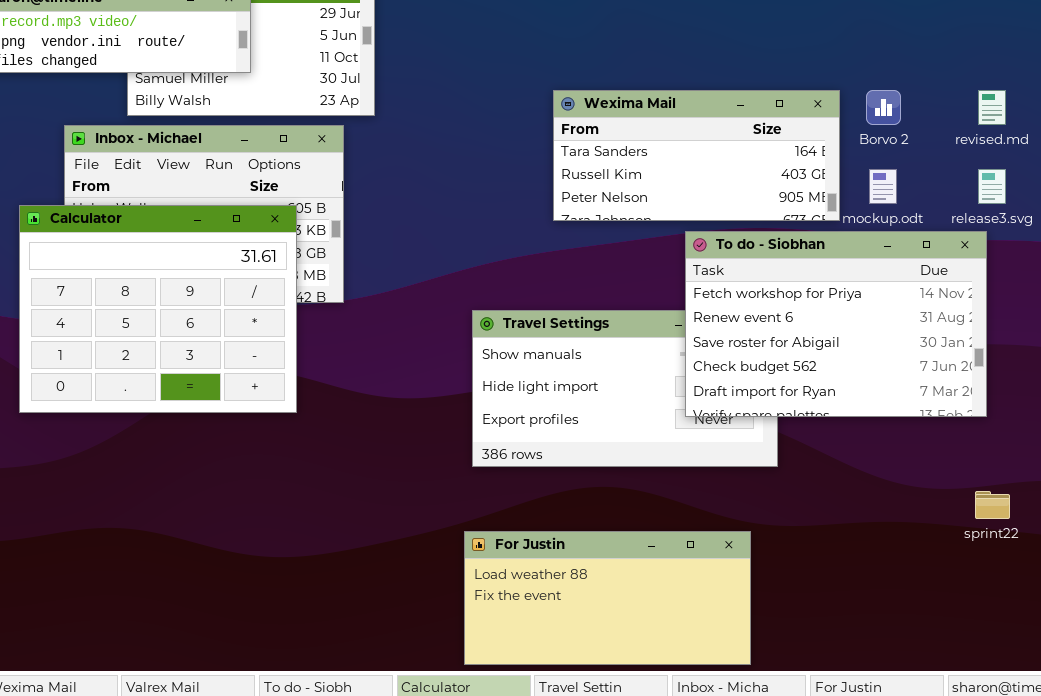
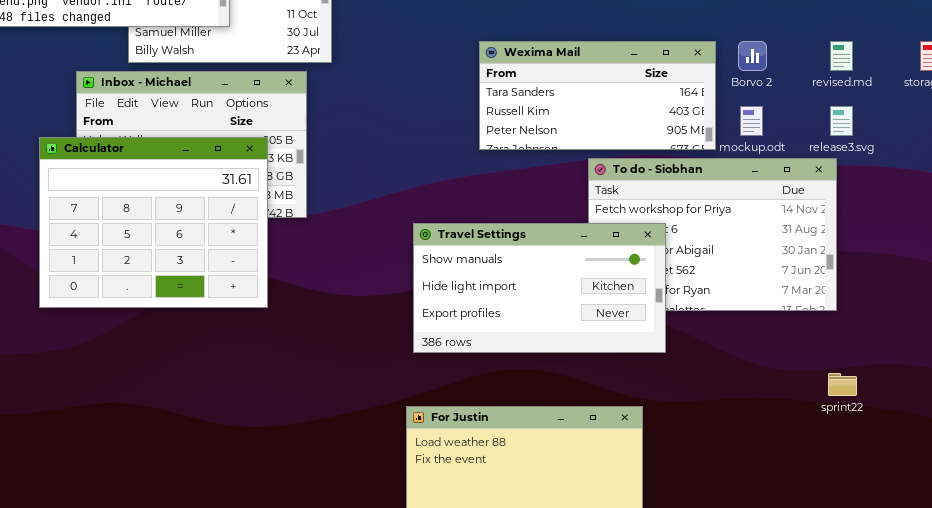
Travel Settings: [472,310,778,467] -> [413,223,666,353], raised

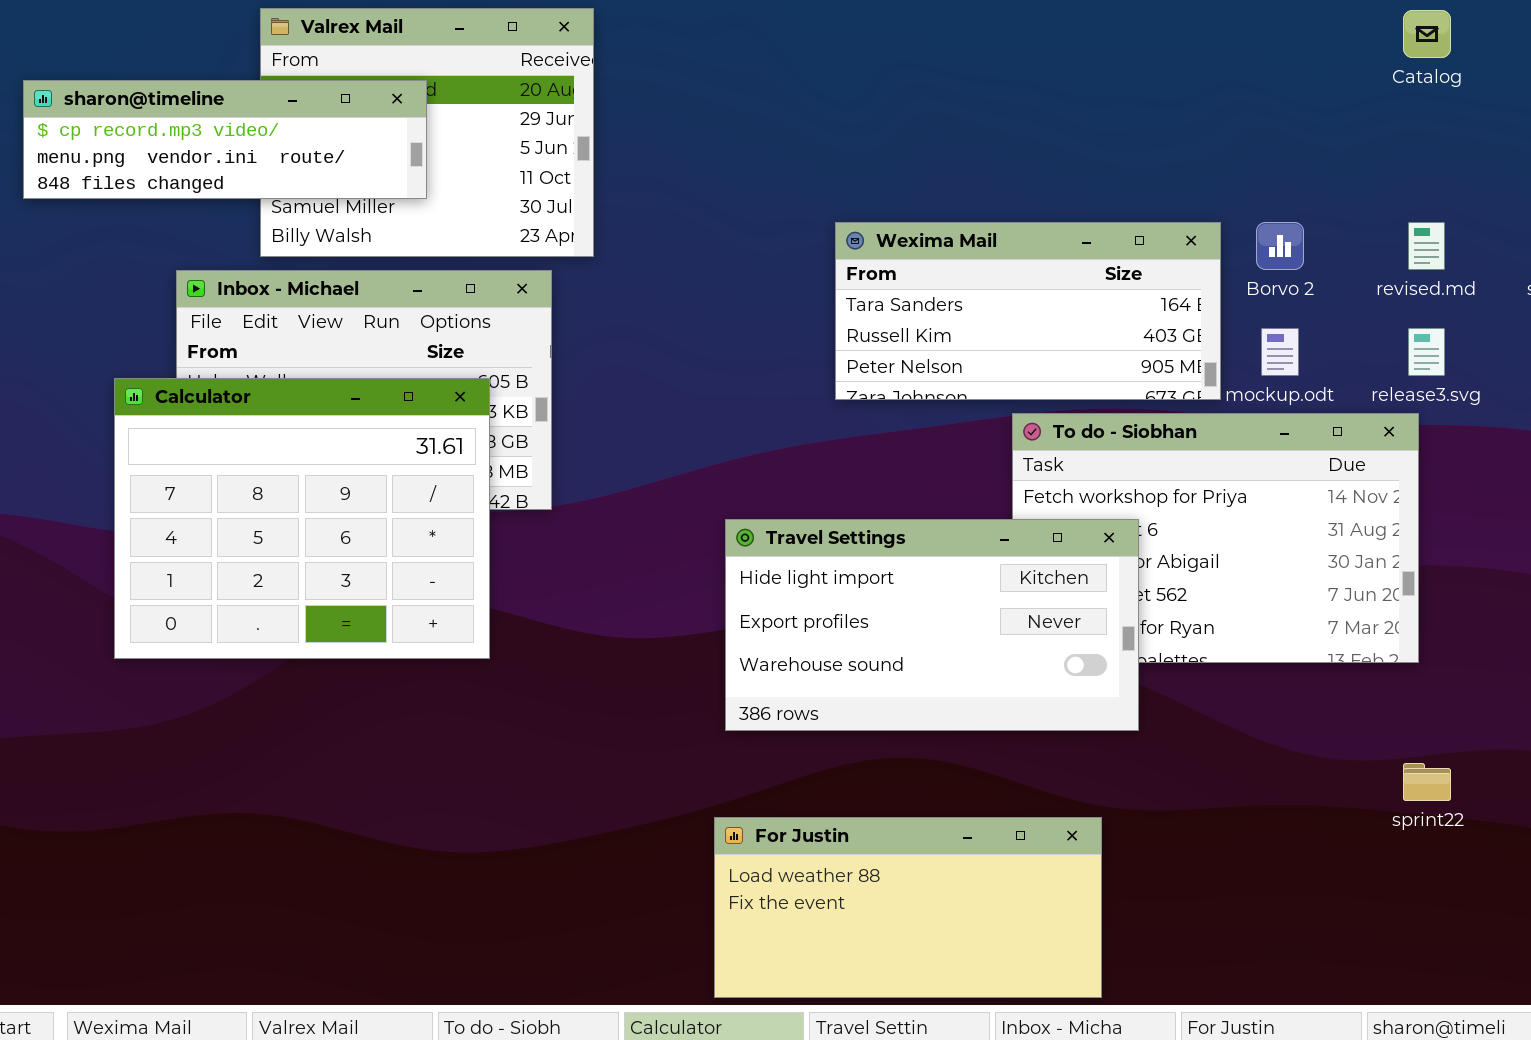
Travel Settings: [413,223,666,353] -> [725,519,1139,731], scrolled down 1 row

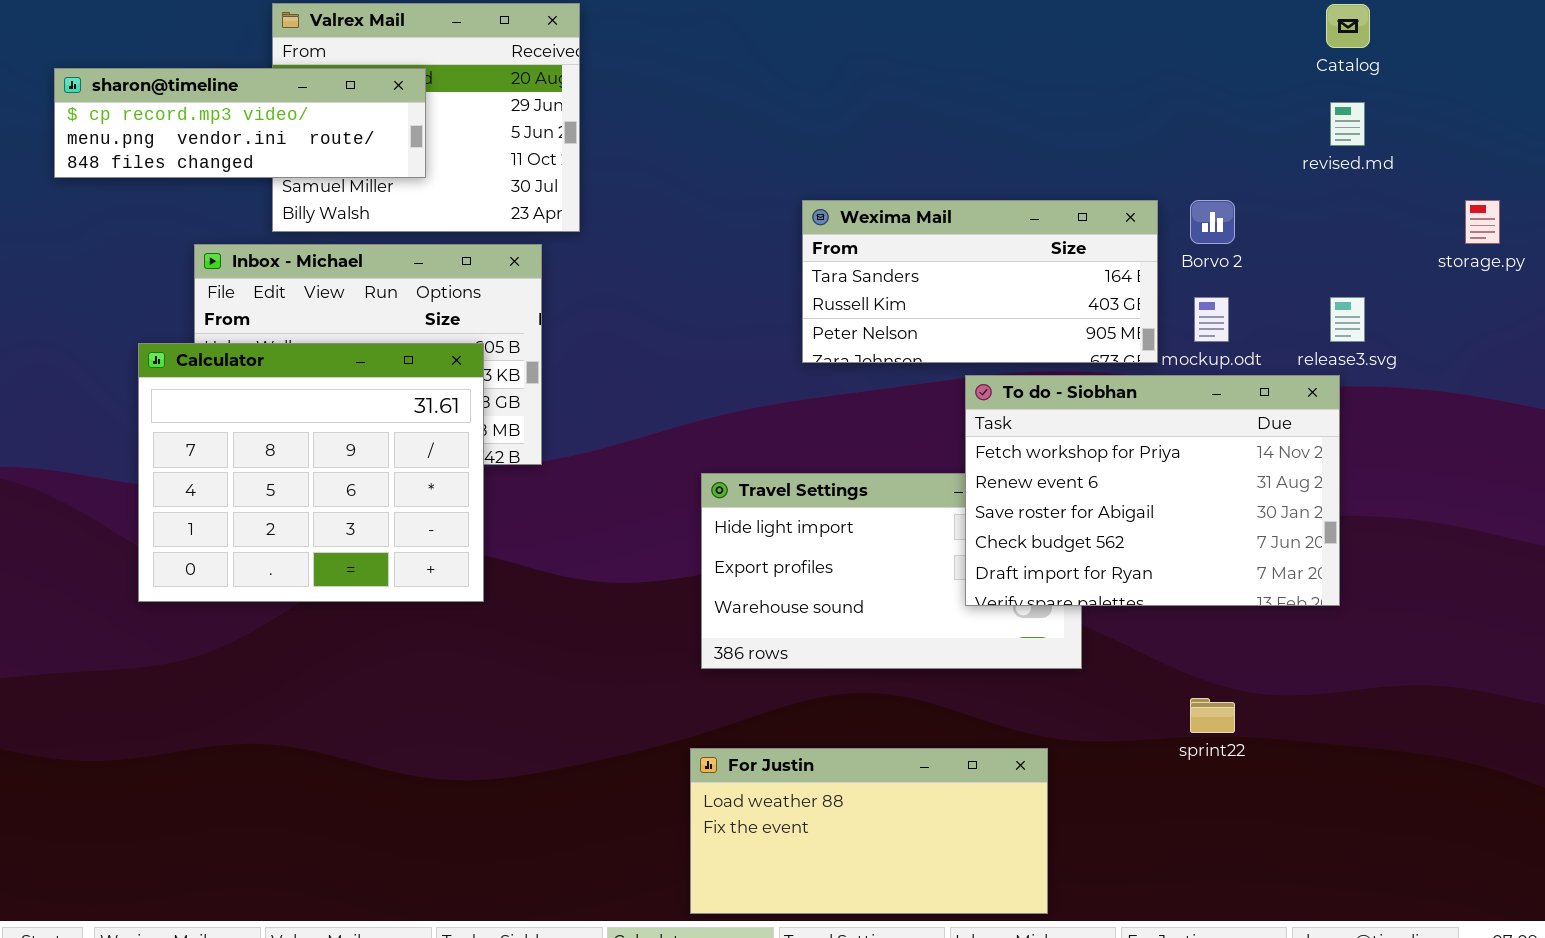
revised.md: [1408,222,1445,270] -> [1330,102,1365,146], moved
To do - Siobhan: [1012,413,1419,663] -> [965,375,1340,606], raised
sprint22: [1403,763,1451,801] -> [1190,698,1235,733], moved

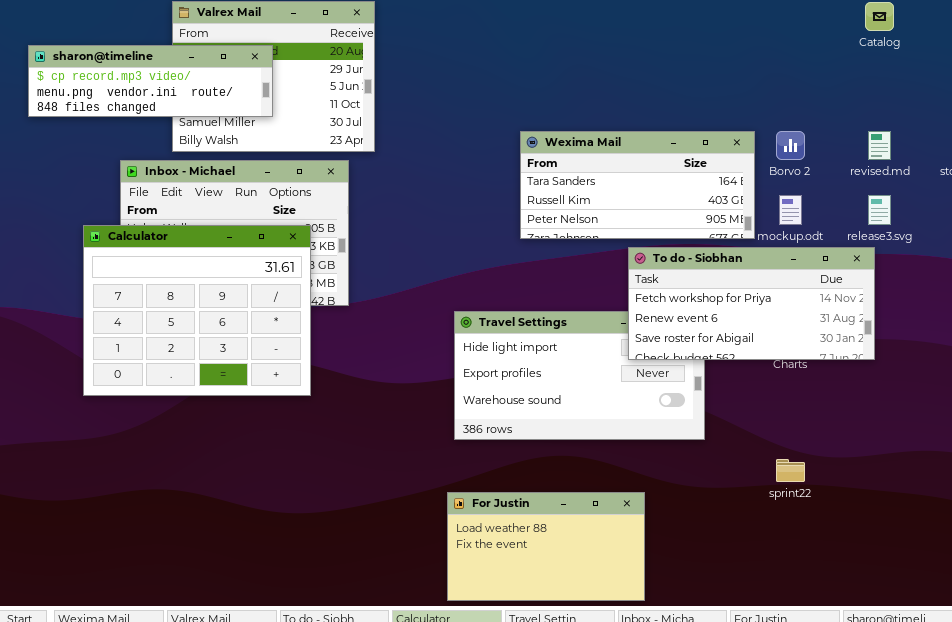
revised.md: [1330,102,1365,146] -> [868,131,891,160], moved
To do - Siobhan: [965,375,1340,606] -> [628,247,875,360], resized
For Justin: [690,748,1048,914] -> [447,492,645,601], resized

